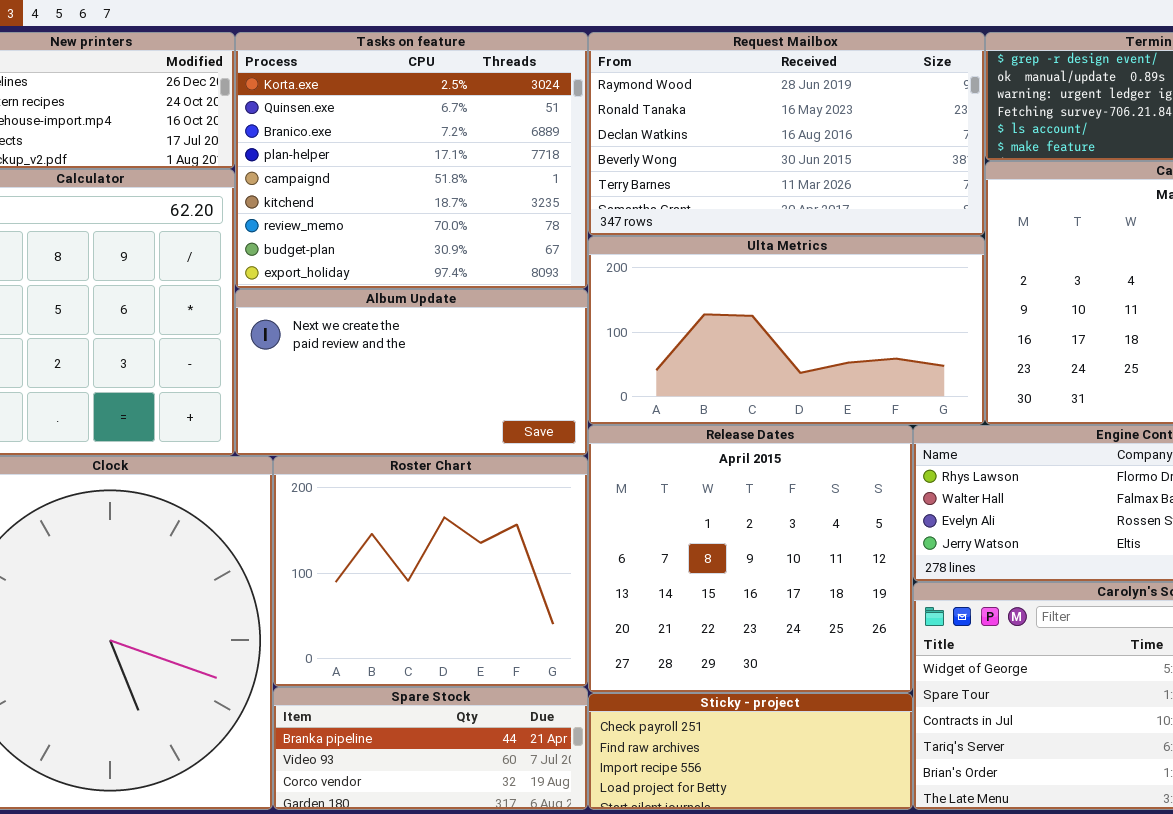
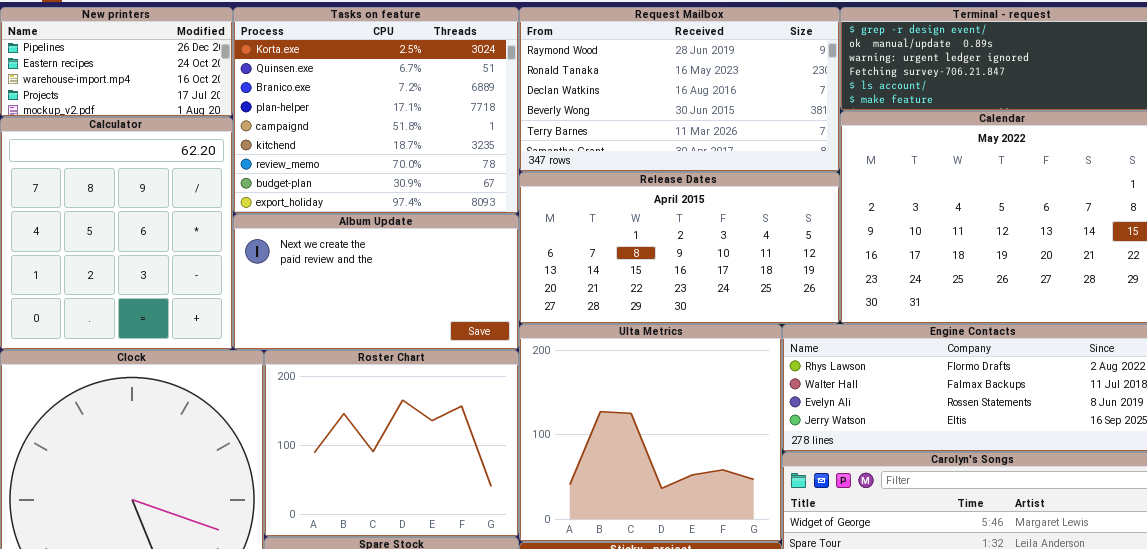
Ulta Metrics: [588,236,985,425] -> [519,324,782,542], moved, resized
Release Dates: [588,425,913,693] -> [519,172,840,324], moved, resized

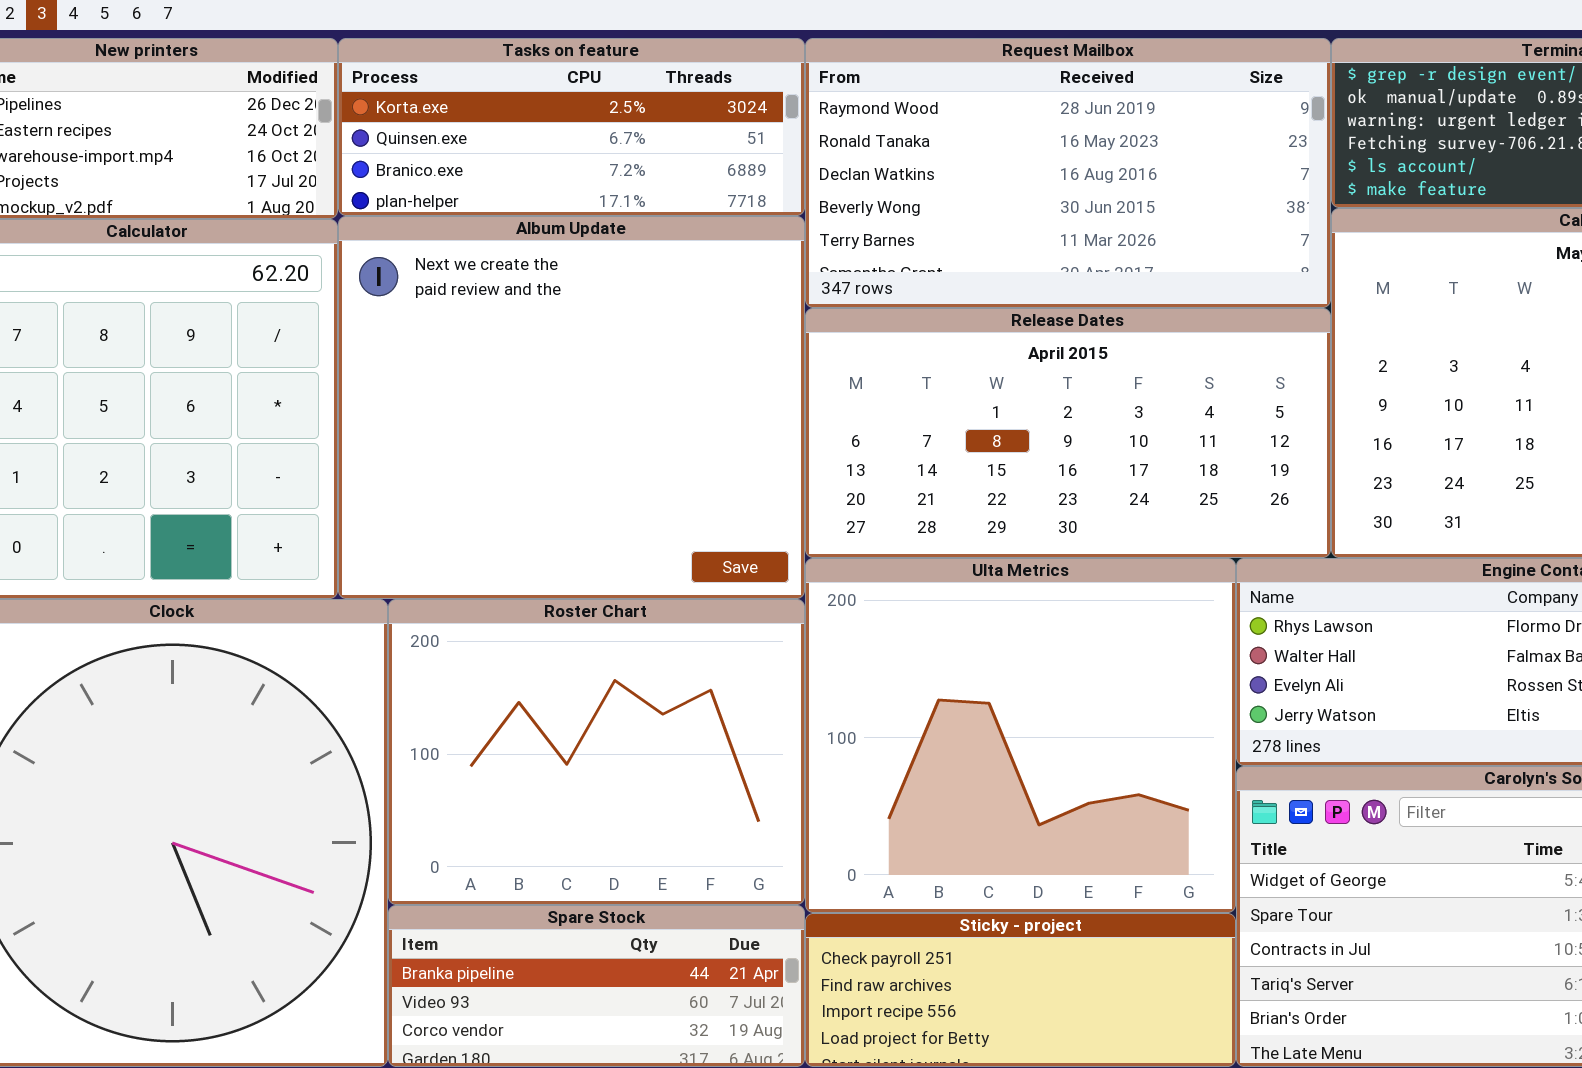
Tasks on feature: [233,7,519,214] -> [338,38,805,216], resized
Album Update: [233,214,519,350] -> [338,216,805,599], resized

